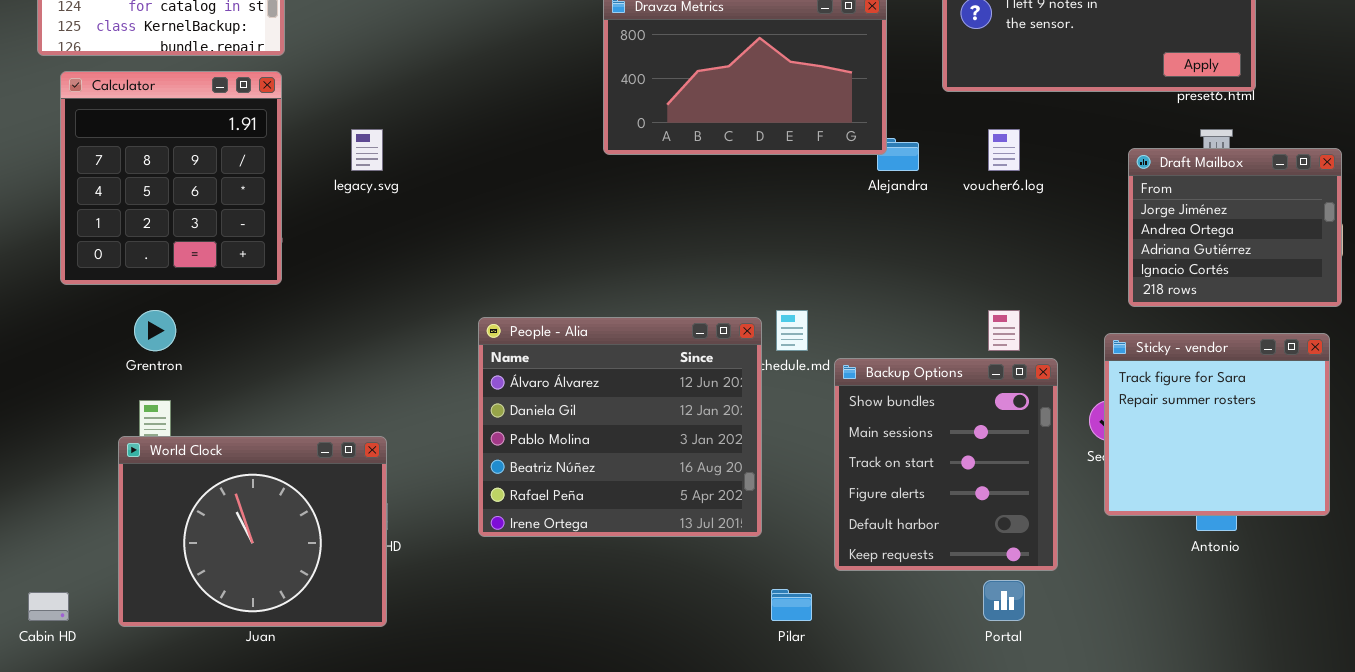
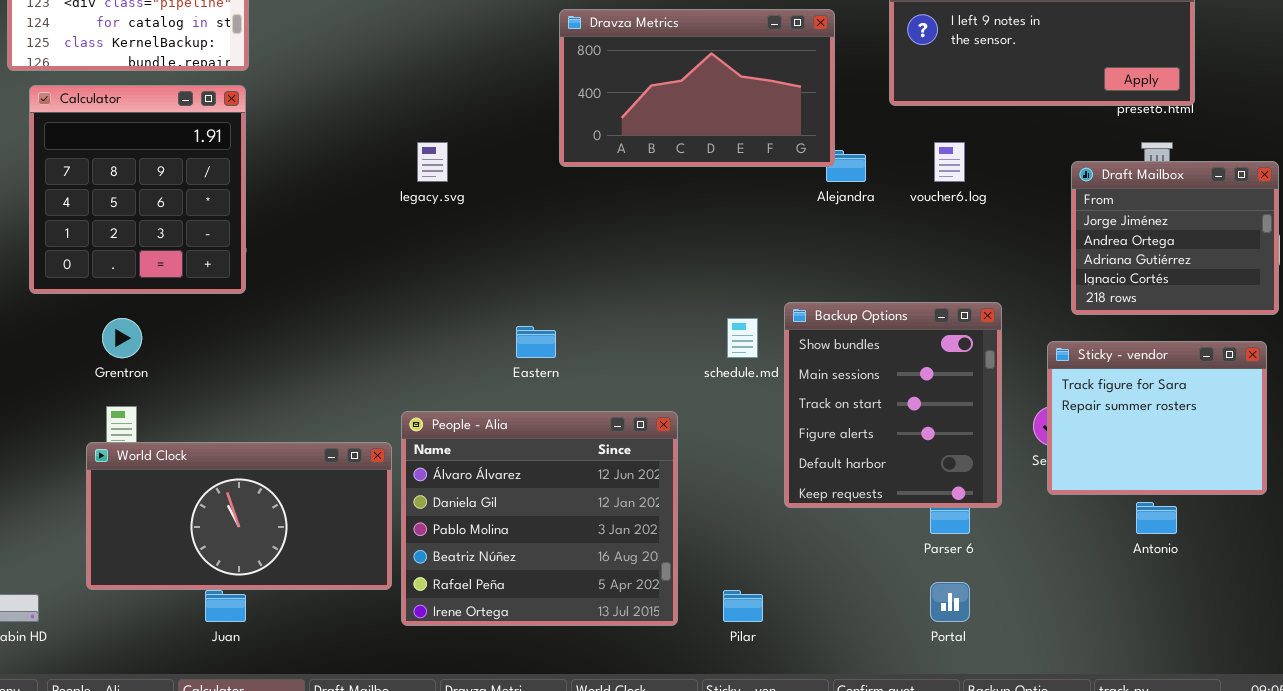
legacy.svg: [351,129,383,171] -> [417,142,448,182], moved
People - Alia: [478,317,762,537] -> [401,411,678,626], moved
Sticky - vendor: [1104,333,1330,516] -> [1047,341,1267,495], resized
Backup Options: [834,358,1058,571] -> [784,302,1002,508], moved
World Clock: [118,436,387,627] -> [86,442,392,590], resized

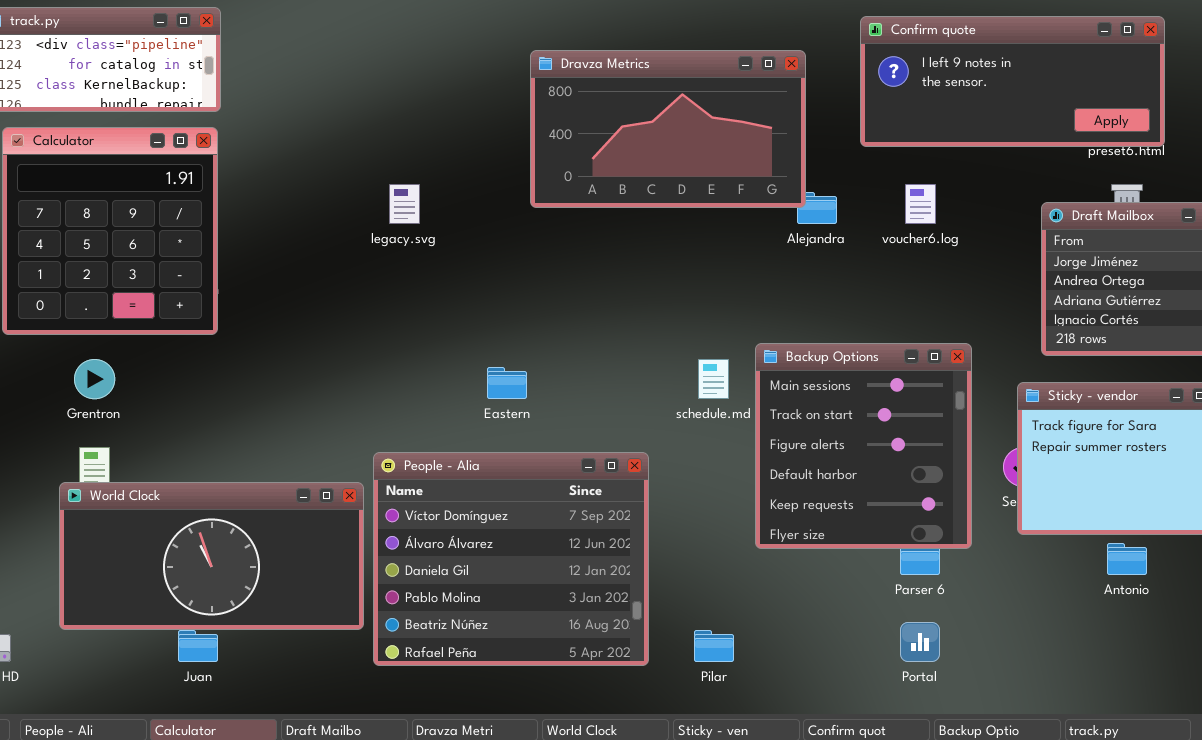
Backup Options: [784,302,1002,508] -> [755,343,972,549], scrolled down 1 row
People - Alia: [401,411,678,626] -> [373,452,649,666], scrolled up 1 row

